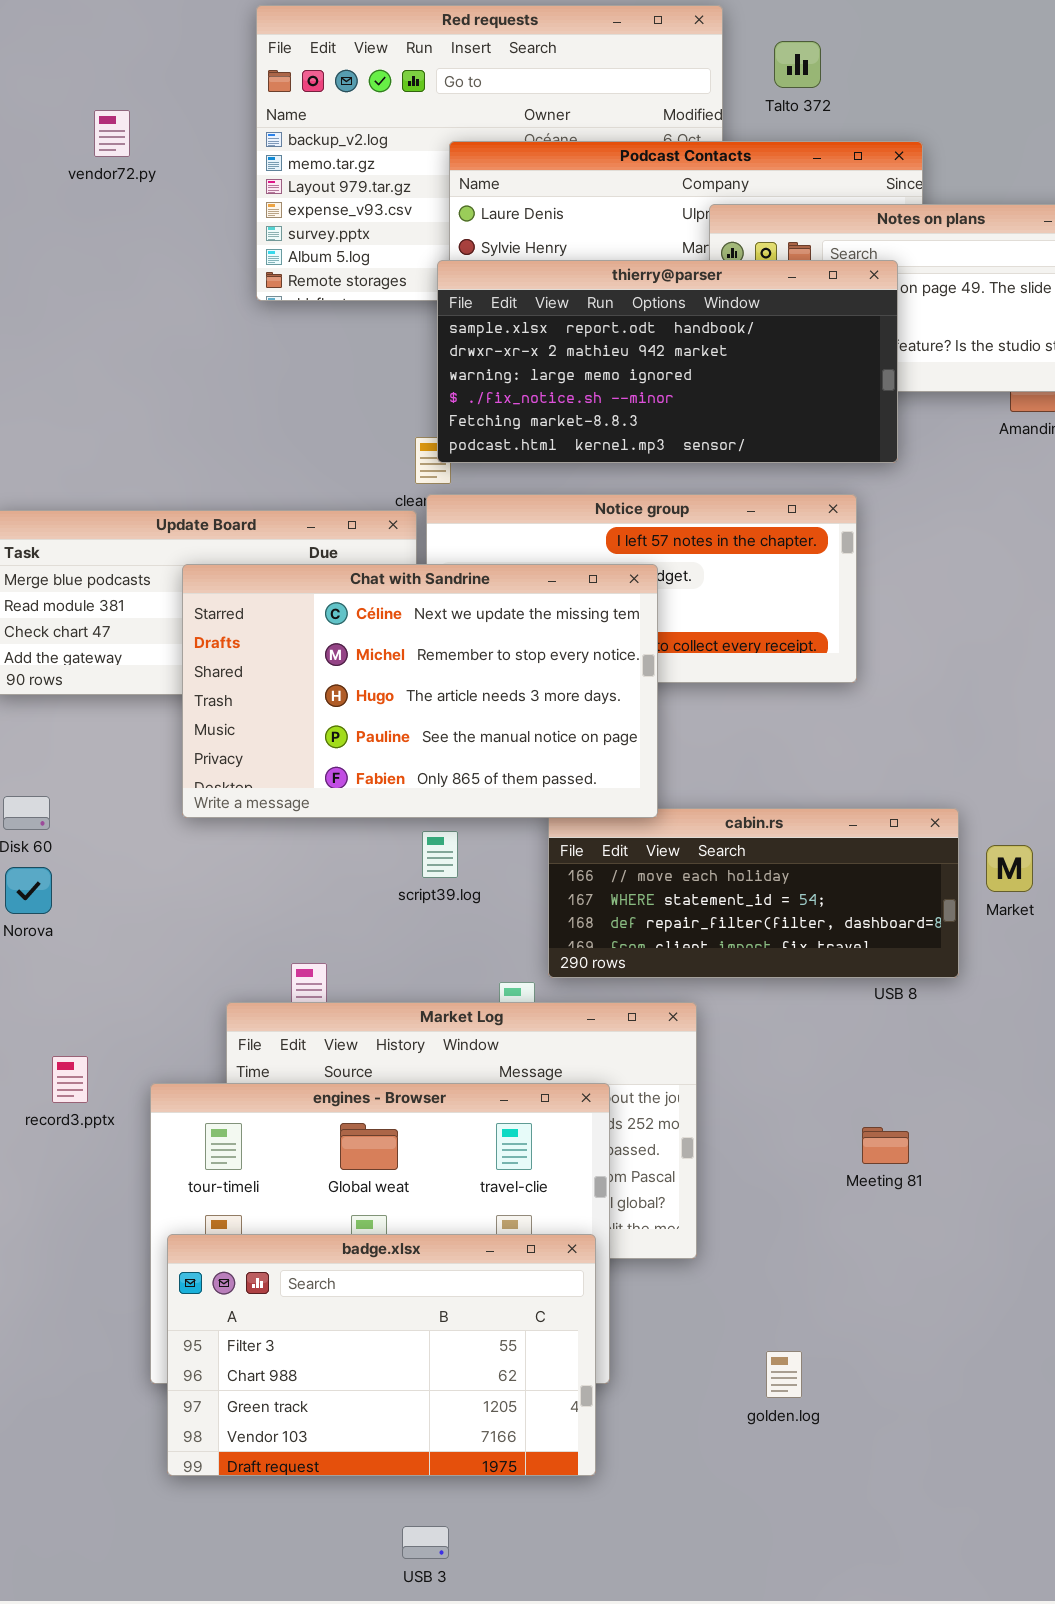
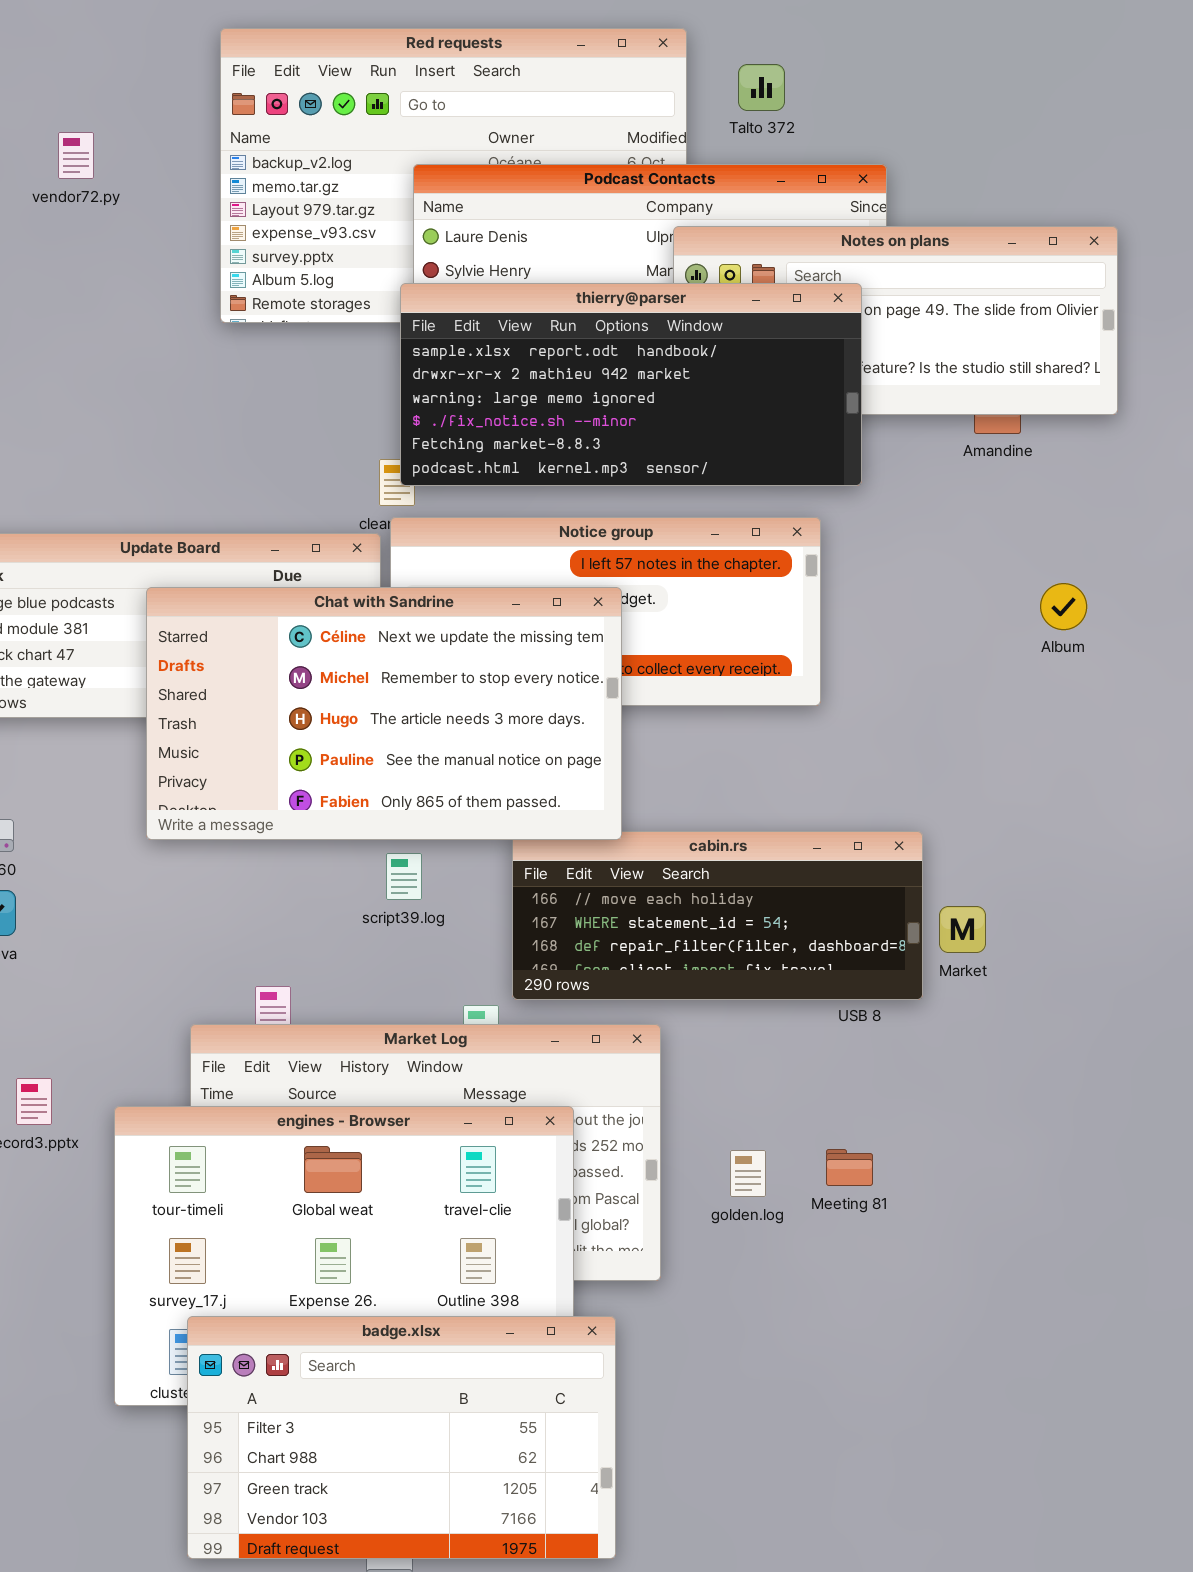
Market: [986,845,1033,892] -> [939,906,986,953], moved
badge.xlsx: [167,1234,596,1476] -> [187,1316,616,1559], moved
golden.log: [766,1351,802,1398] -> [730,1150,766,1197], moved

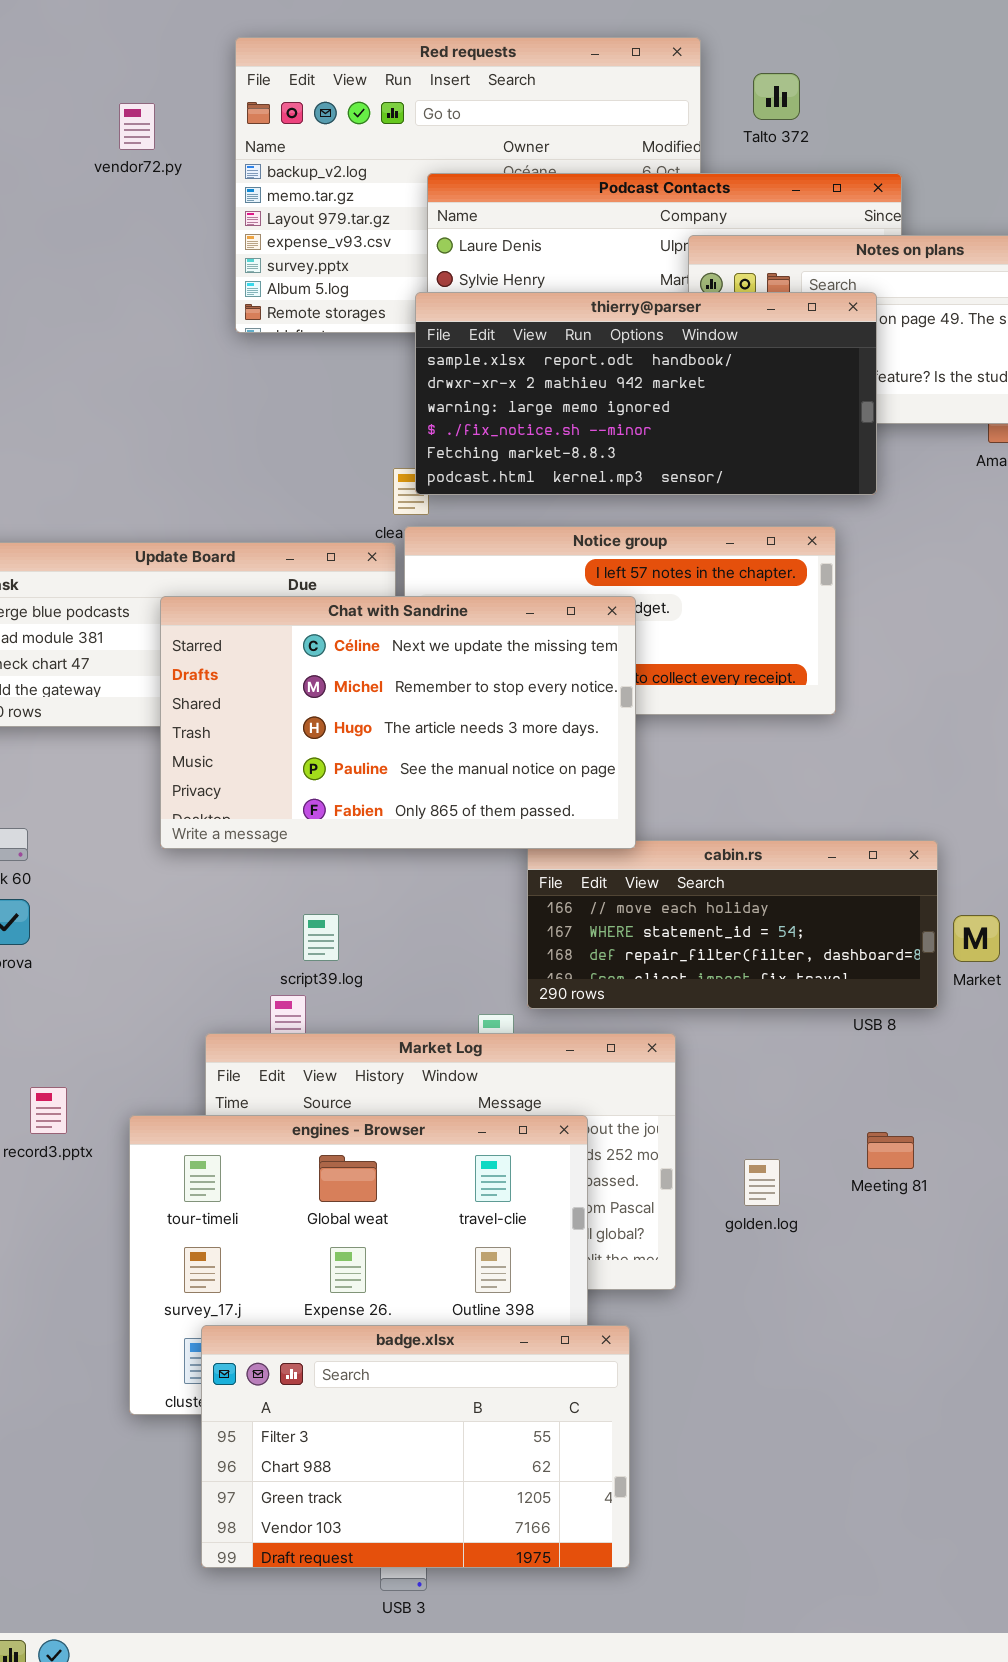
vendor72.py: [58,132,94,179] -> [119,103,155,150], moved
script39.log: [386,853,422,900] -> [303,914,339,961], moved
Meeting 81: [826,1149,873,1186] -> [867,1132,914,1169], moved

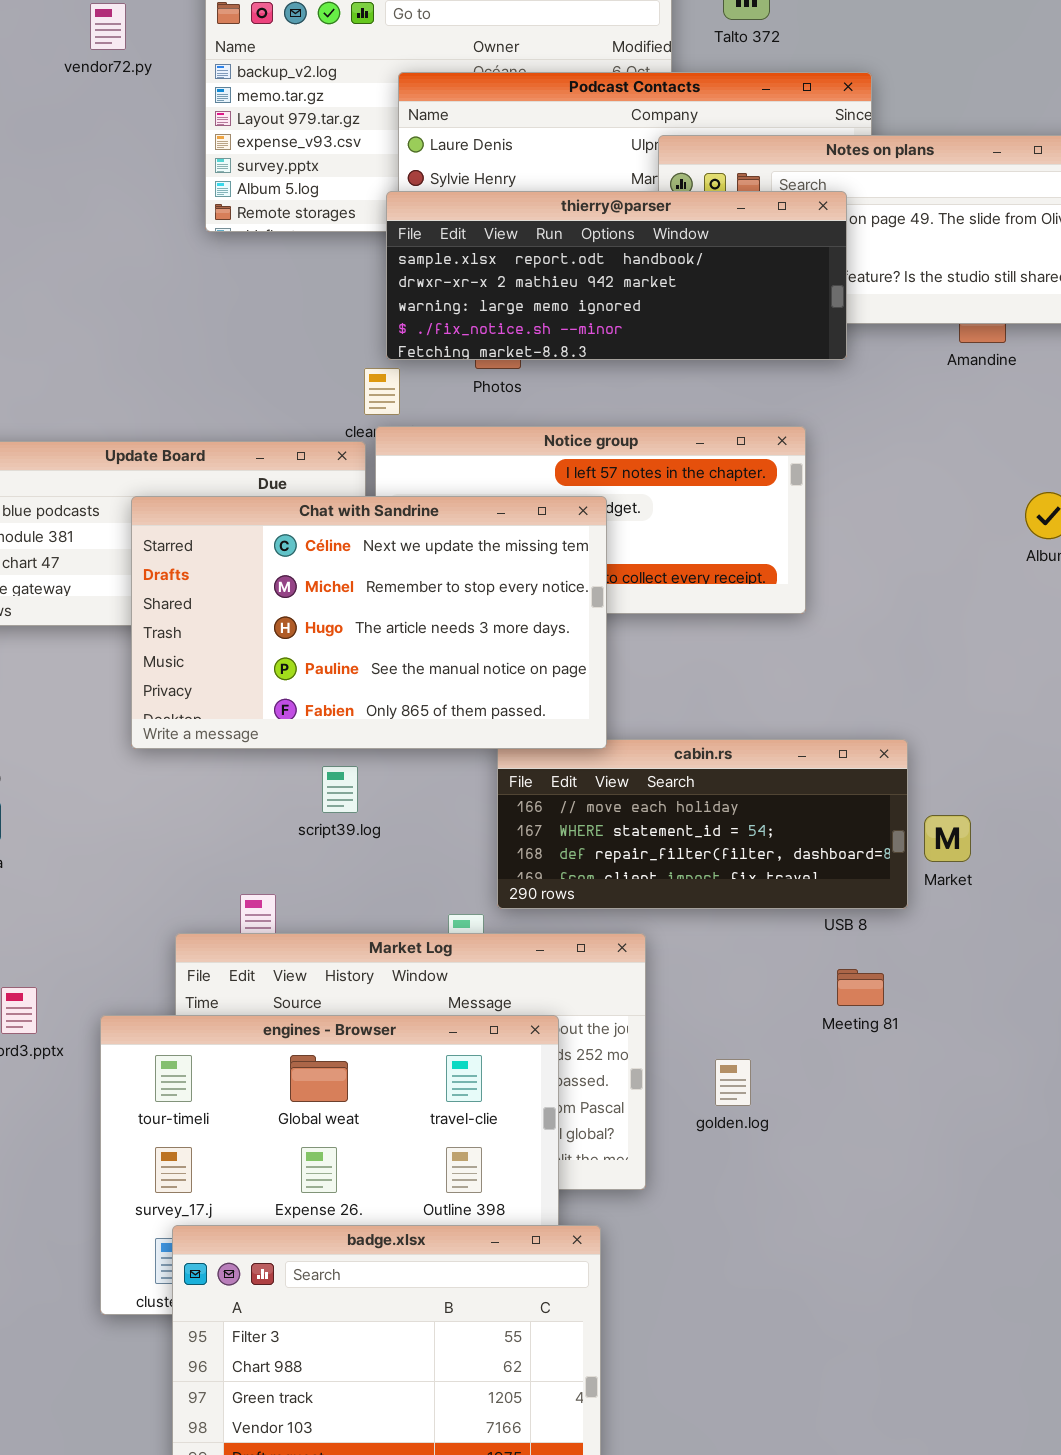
thierry@parser: [415,292,877,495] -> [386,191,847,360], resized
script39.log: [303,914,339,961] -> [322,766,358,813], moved
Meeting 81: [867,1132,914,1169] -> [837,969,884,1006], moved

